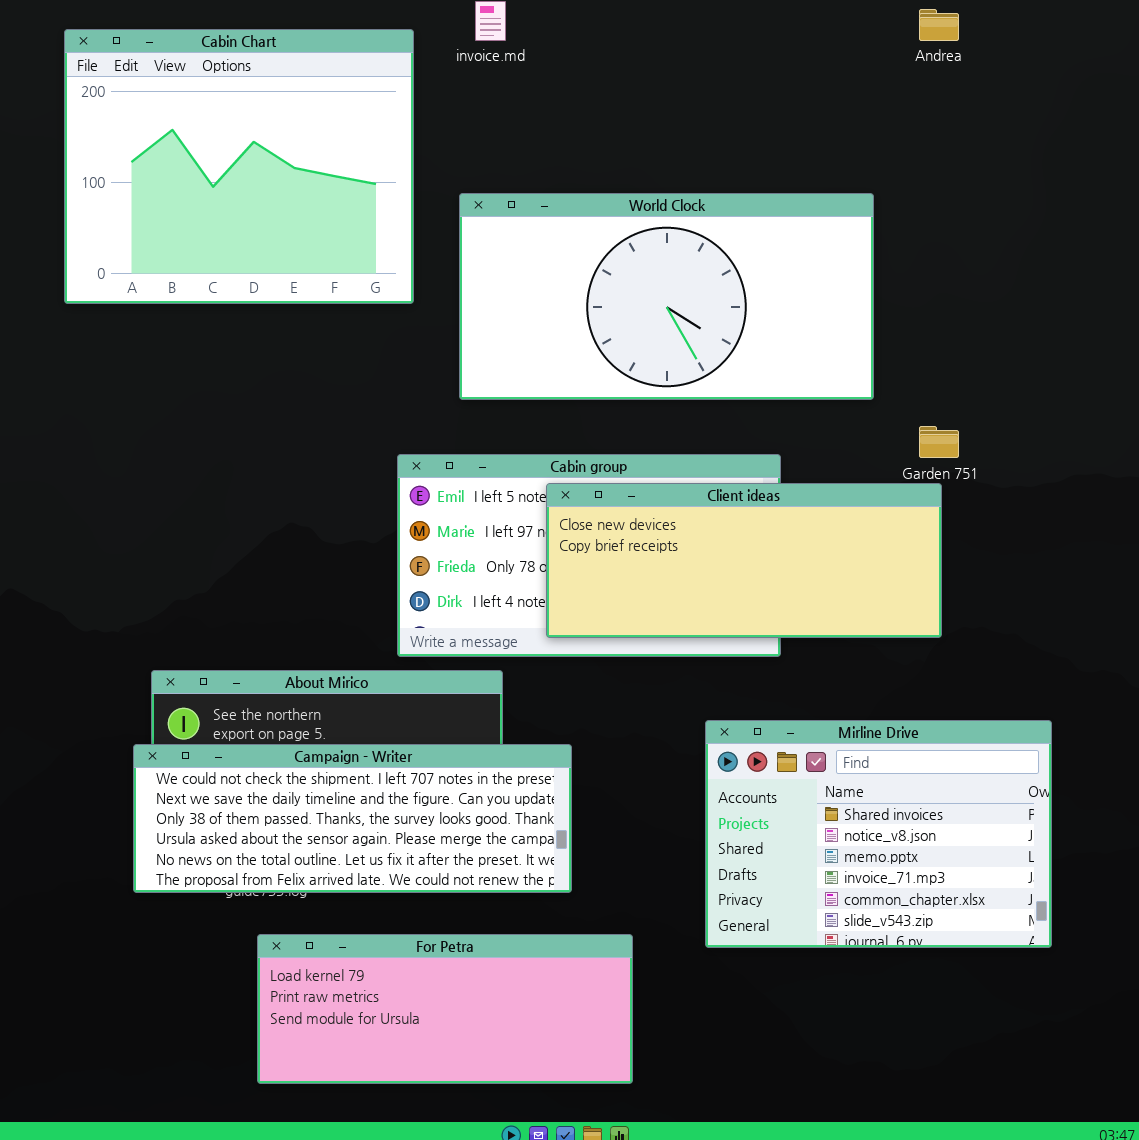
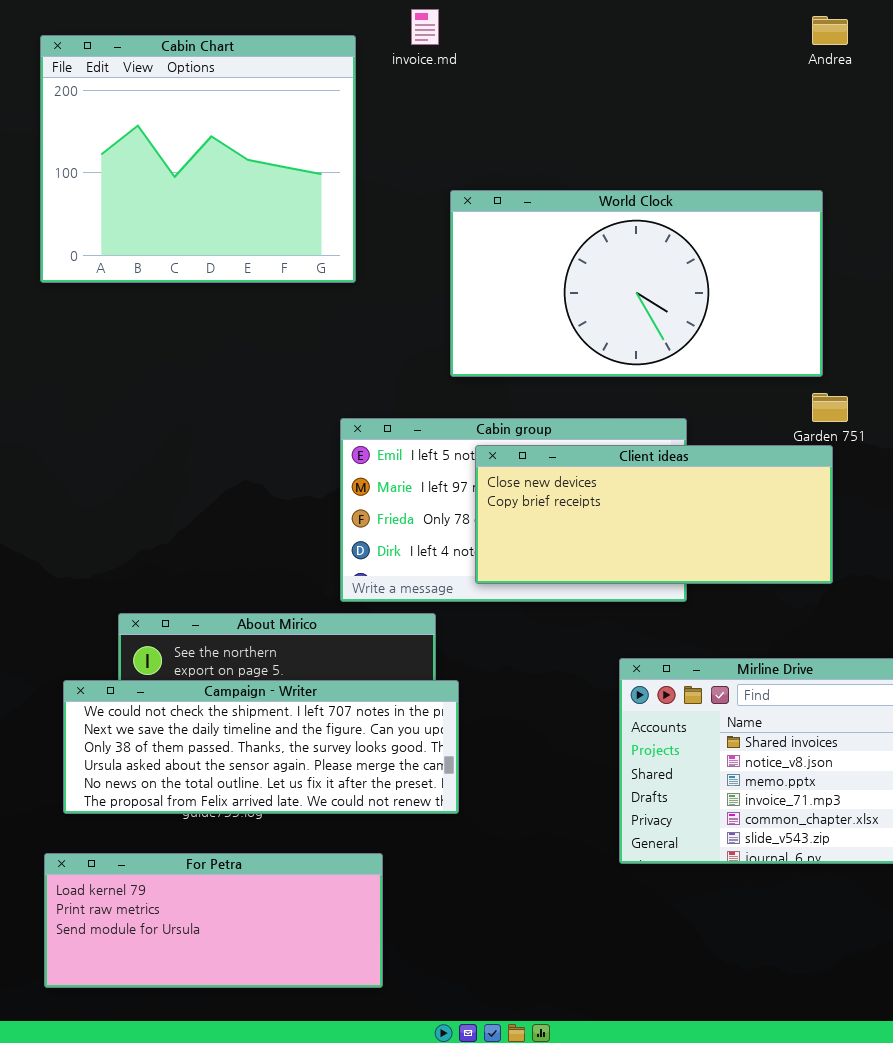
World Clock: [459,193,874,400] -> [450,190,823,377], moved
Campaign - Writer: [133,744,572,893] -> [63,680,459,814], moved
For Petra: [257,934,633,1084] -> [44,853,383,988], moved

